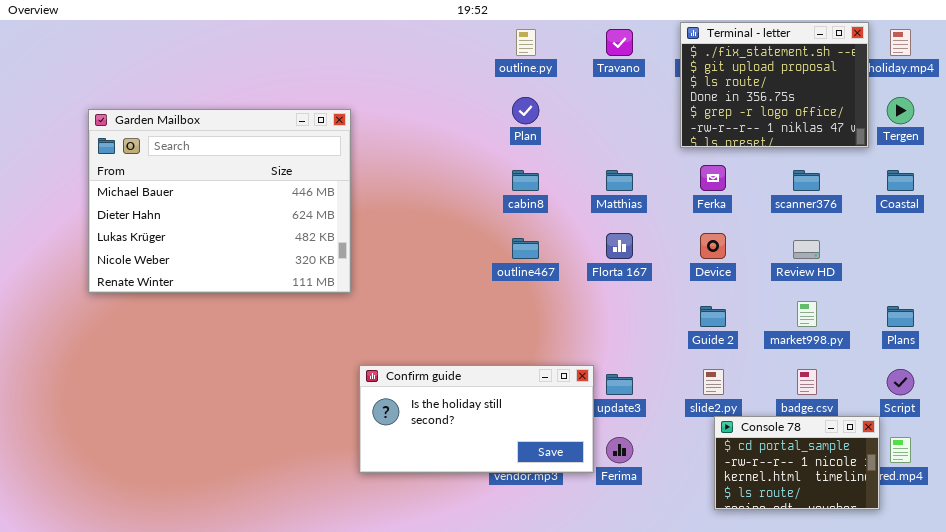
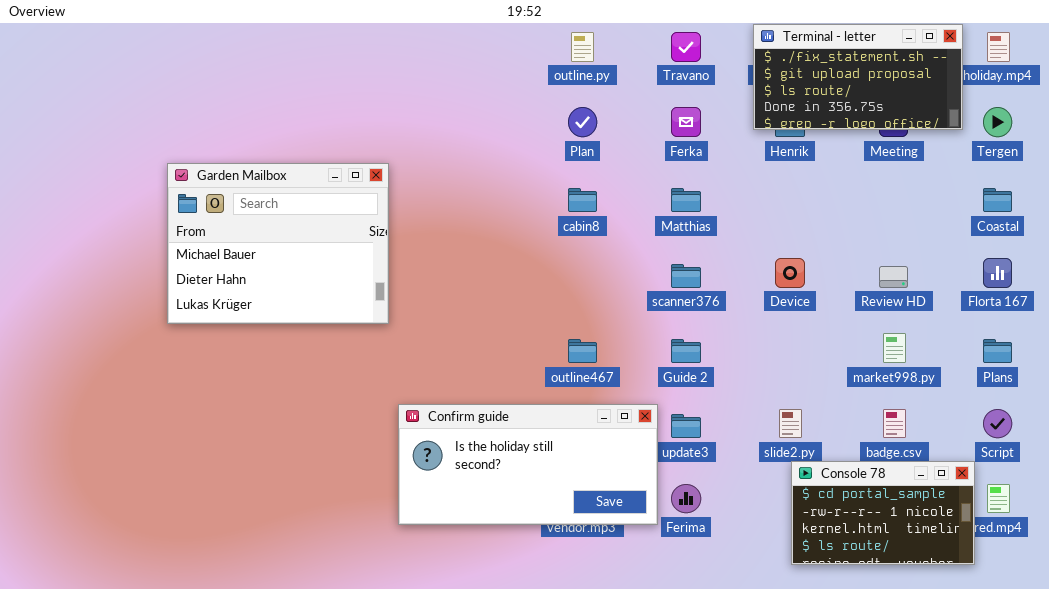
Terminal - letter: [680,22,869,148] -> [753,24,963,130], resized
Garden Mailbox: [88,109,351,293] -> [167,163,389,324], resized
Ferka: [700,165,726,191] -> [671,107,701,137], moved
scanner376: [793,170,820,191] -> [671,264,701,288], moved
Florta 167: [606,233,633,259] -> [983,258,1012,288], moved
outline467: [512,238,539,259] -> [568,339,597,363], moved
Guide 2: [700,306,726,327] -> [671,339,701,363], moved

